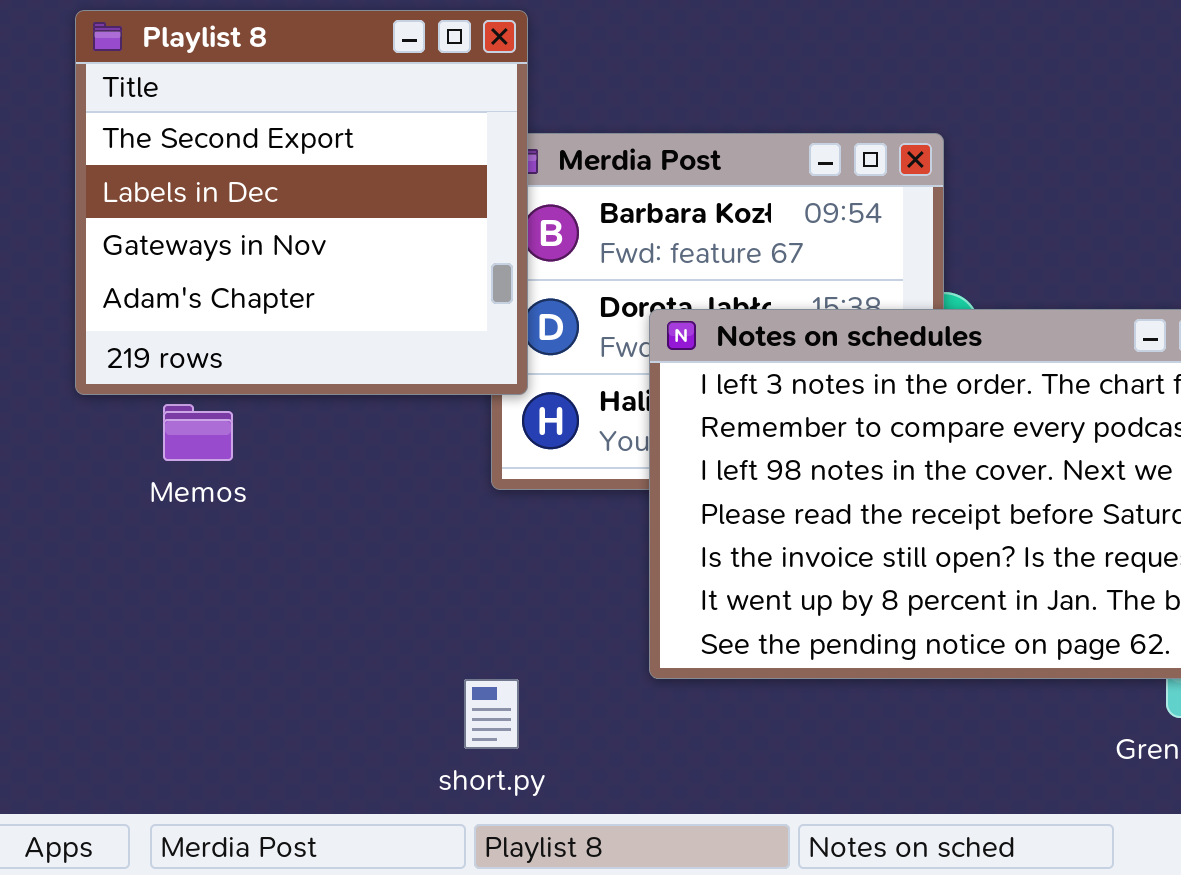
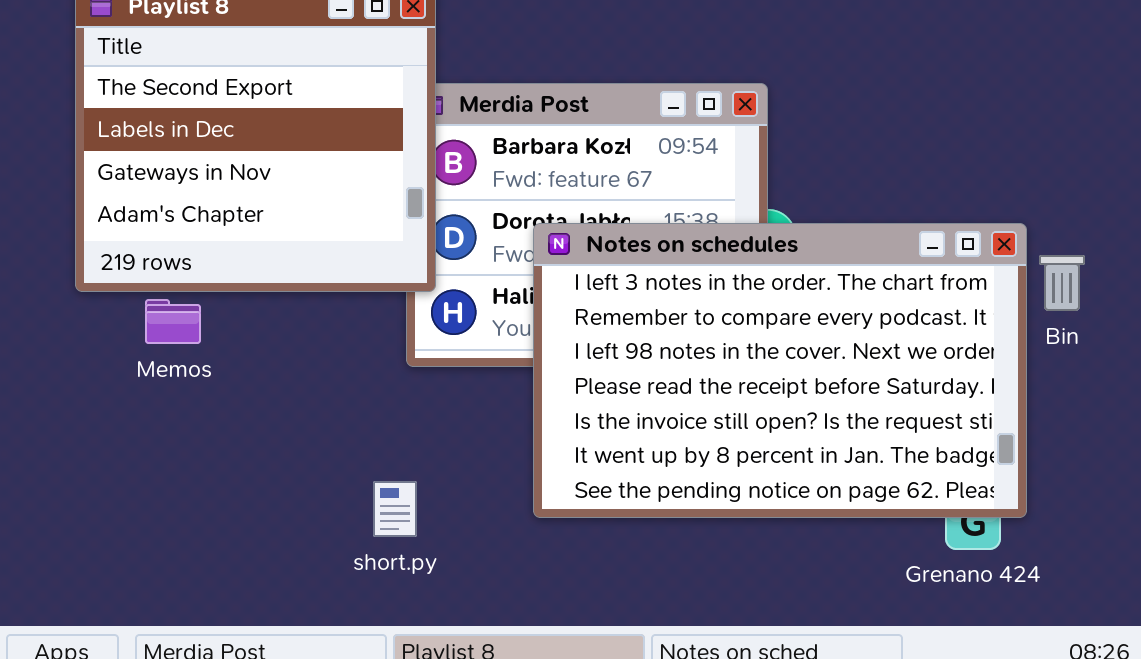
short.py: [464,679,519,749] -> [373,481,417,537], moved

